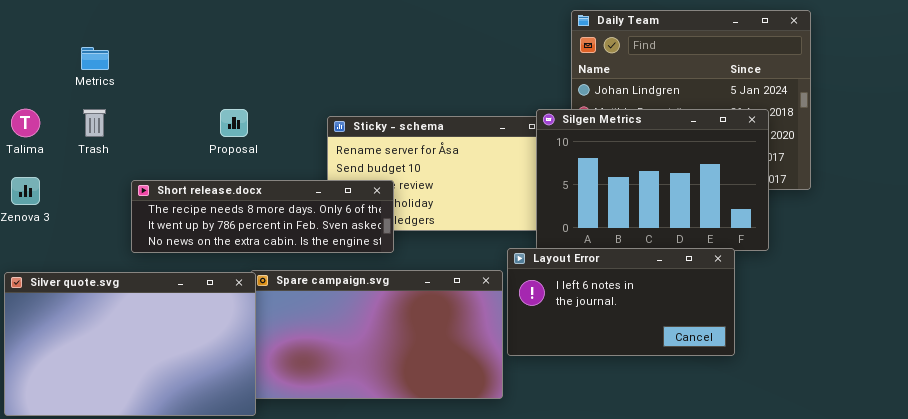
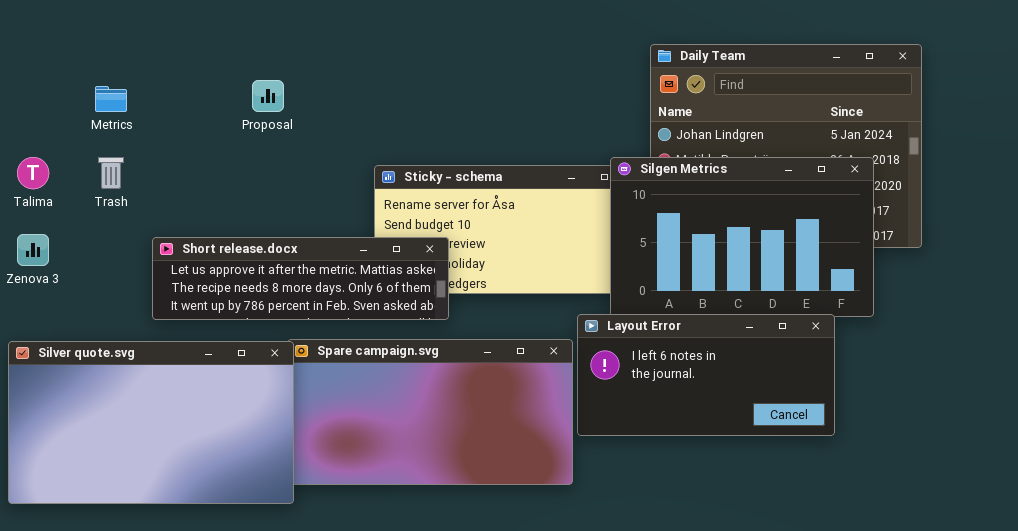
Proposal: [220,109,248,137] -> [252,80,284,112], moved
Short release.docx: [131,180,394,253] -> [152,237,449,320], scrolled up 1 row

